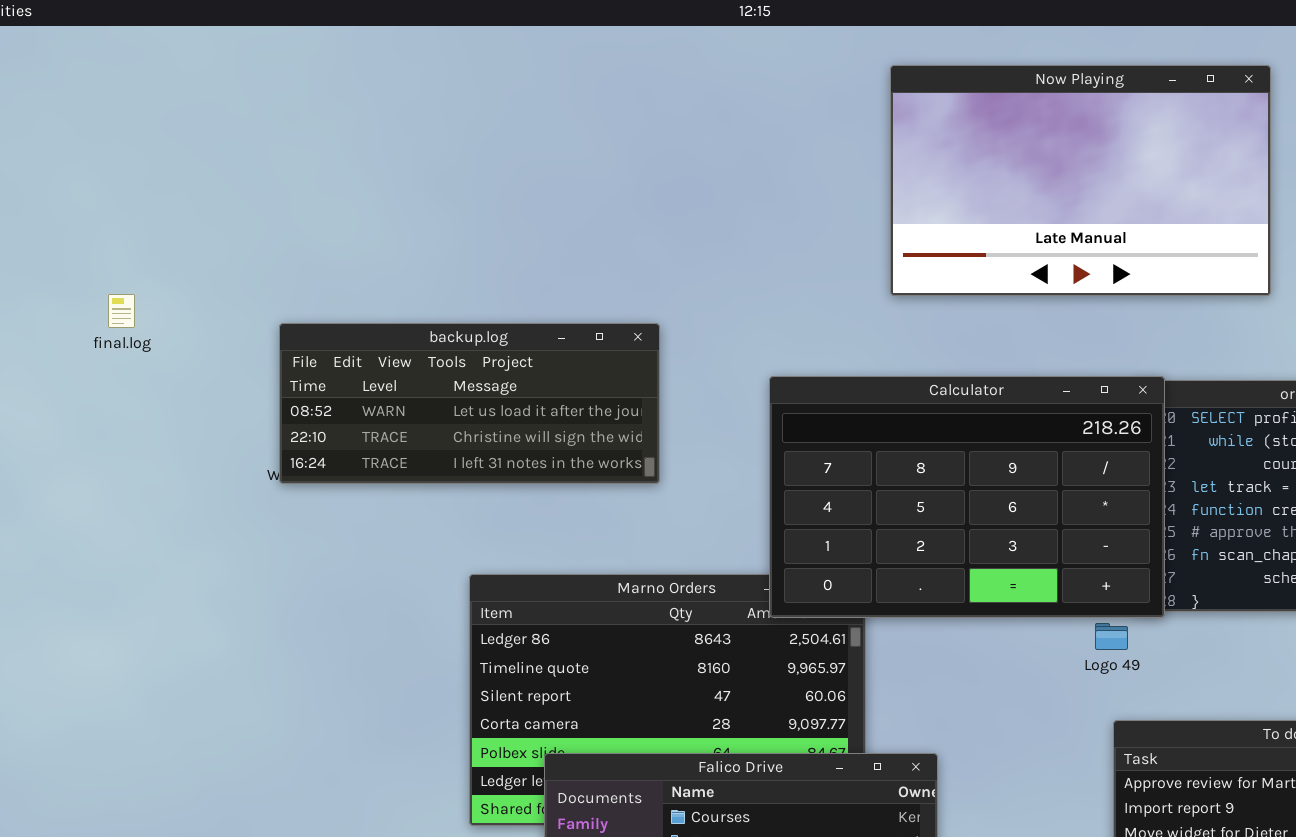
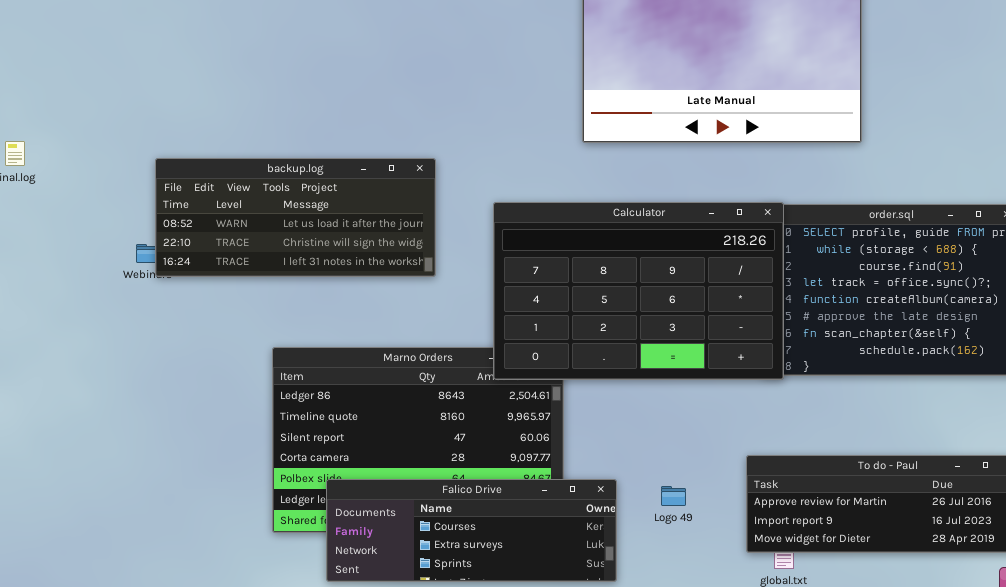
backup.log: [279,323,660,484] -> [155,158,436,277], moved
Logo 49: [1095,623,1128,650] -> [661,486,686,506], moved

